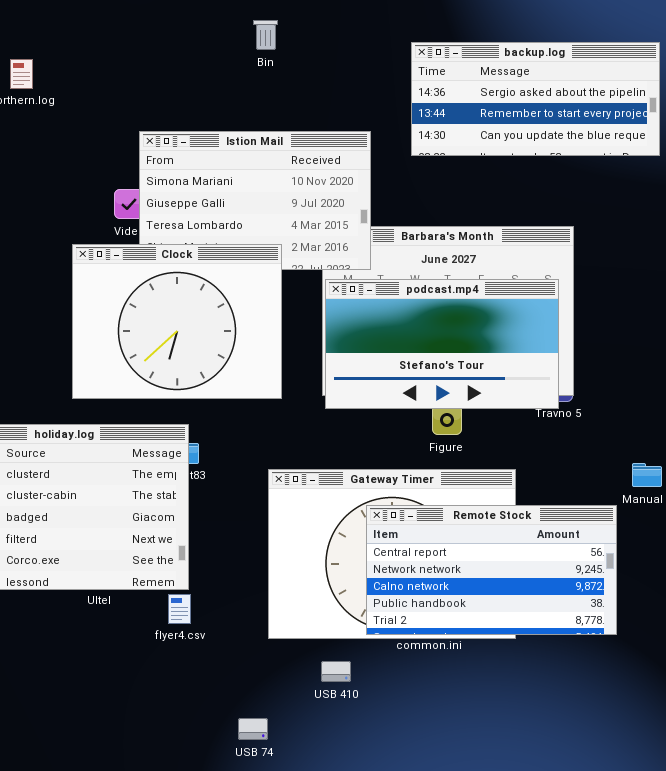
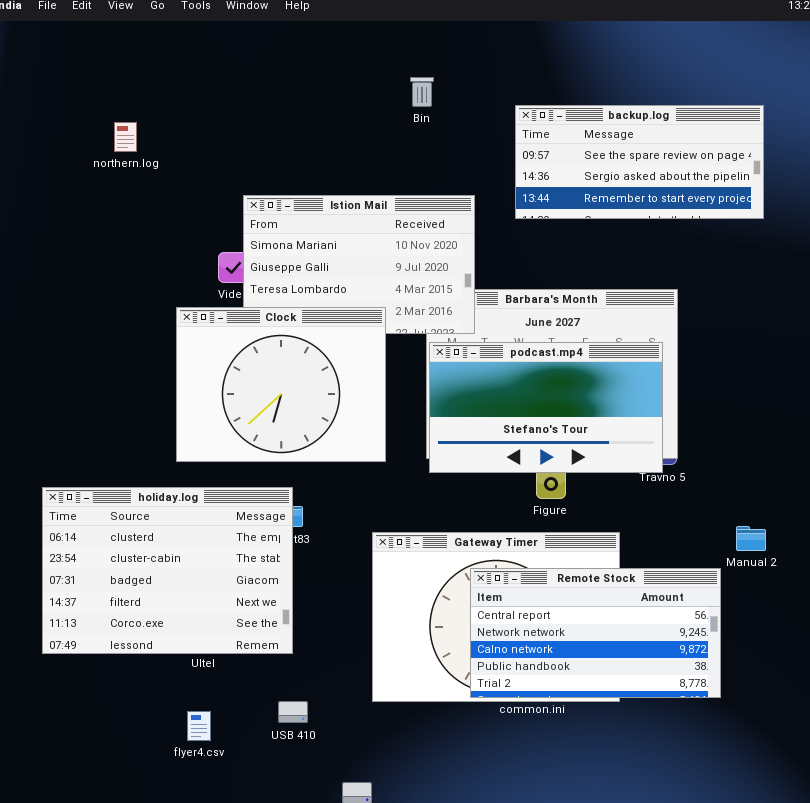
Bin: [253,20,278,50] -> [410,77,434,107], moved
backup.log: [411,42,660,156] -> [515,105,764,219], scrolled up 1 row
flyer4.csv: [168,594,191,624] -> [187,711,211,741], moved
USB 410: [321,661,351,682] -> [278,701,308,723], moved

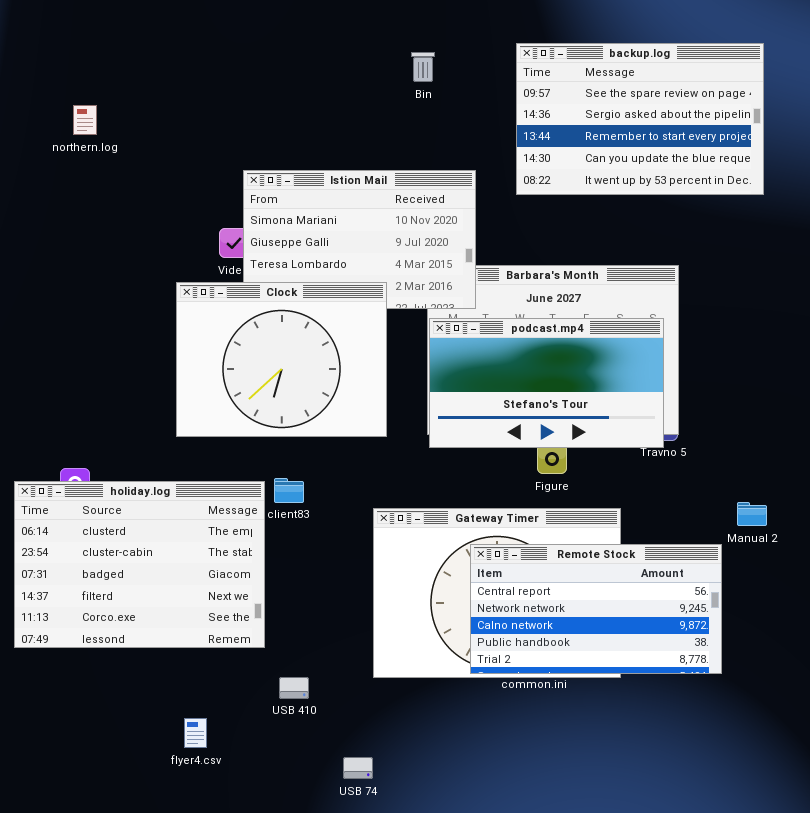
backup.log: [515,105,764,219] -> [516,43,764,195], resized
northern.log: [114,122,137,152] -> [73,105,97,135], moved
holiday.log: [42,487,293,654] -> [14,481,265,648], moved
flyer4.csv: [187,711,211,741] -> [184,718,207,748], moved

